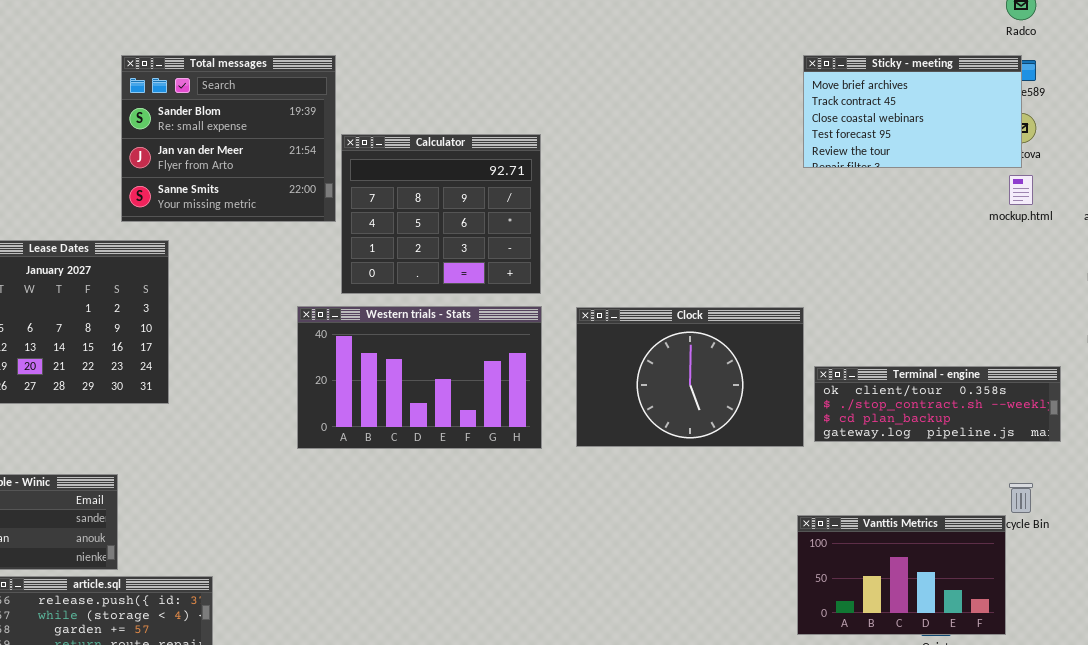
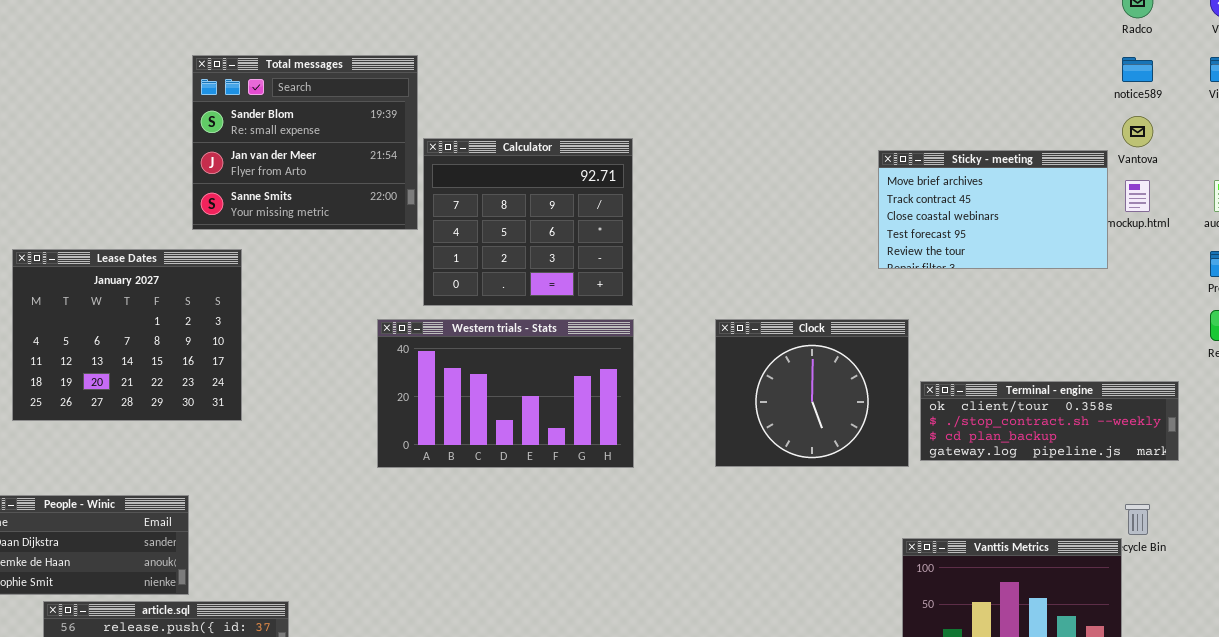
Sticky - meeting: [803,55,1022,168] -> [878,150,1108,269], moved
Clock: [576,307,804,447] -> [715,319,909,467], resized

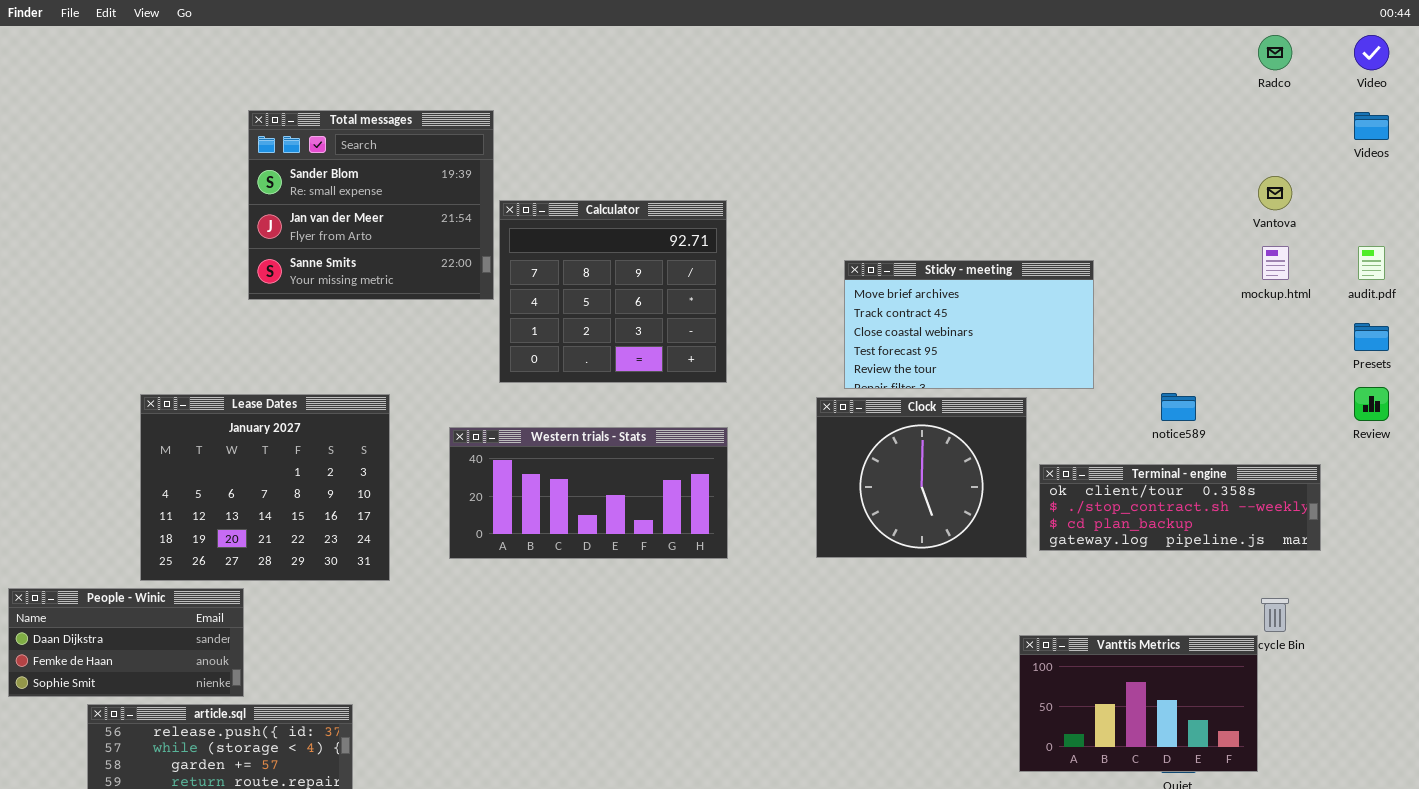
notice589: [1122,57,1153,82] -> [1161,393,1196,421], moved
Sticky - meeting: [878,150,1108,269] -> [844,260,1094,389], moved
Lease Dates: [12,249,242,421] -> [140,394,390,581], moved
Western trials - Stats: [377,319,634,468] -> [449,427,728,559], resized

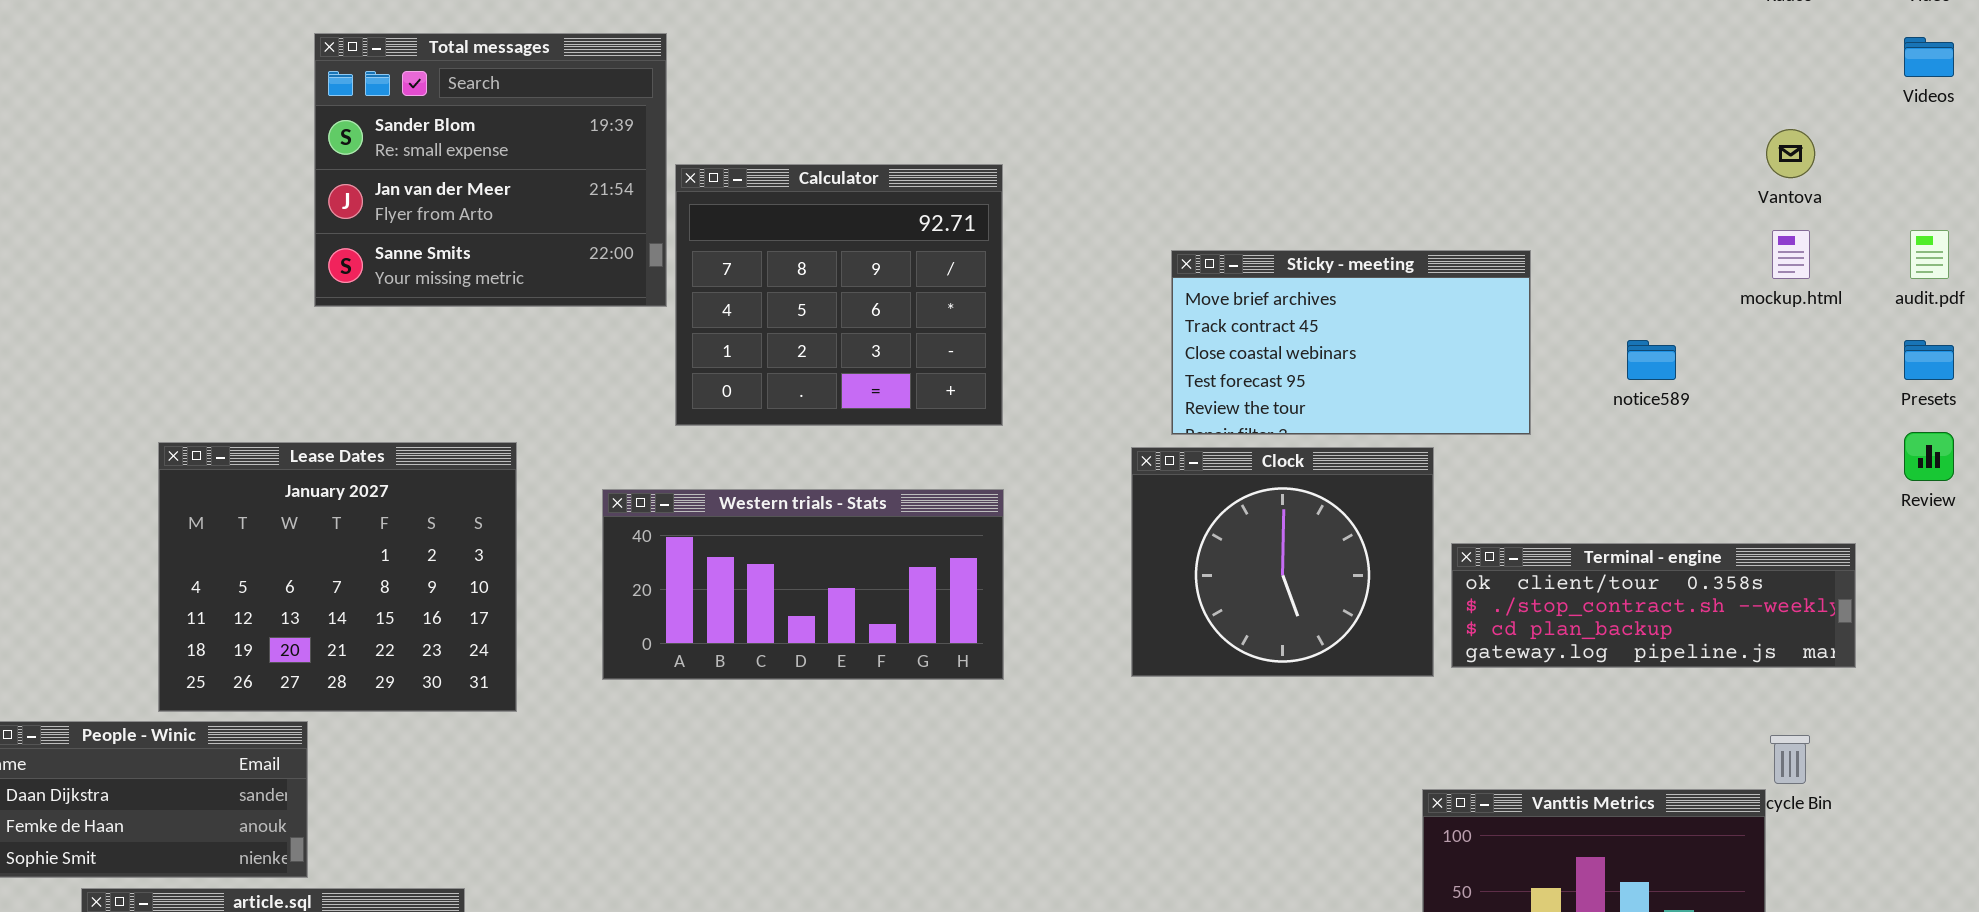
notice589: [1161,393,1196,421] -> [1627,340,1676,380], moved

